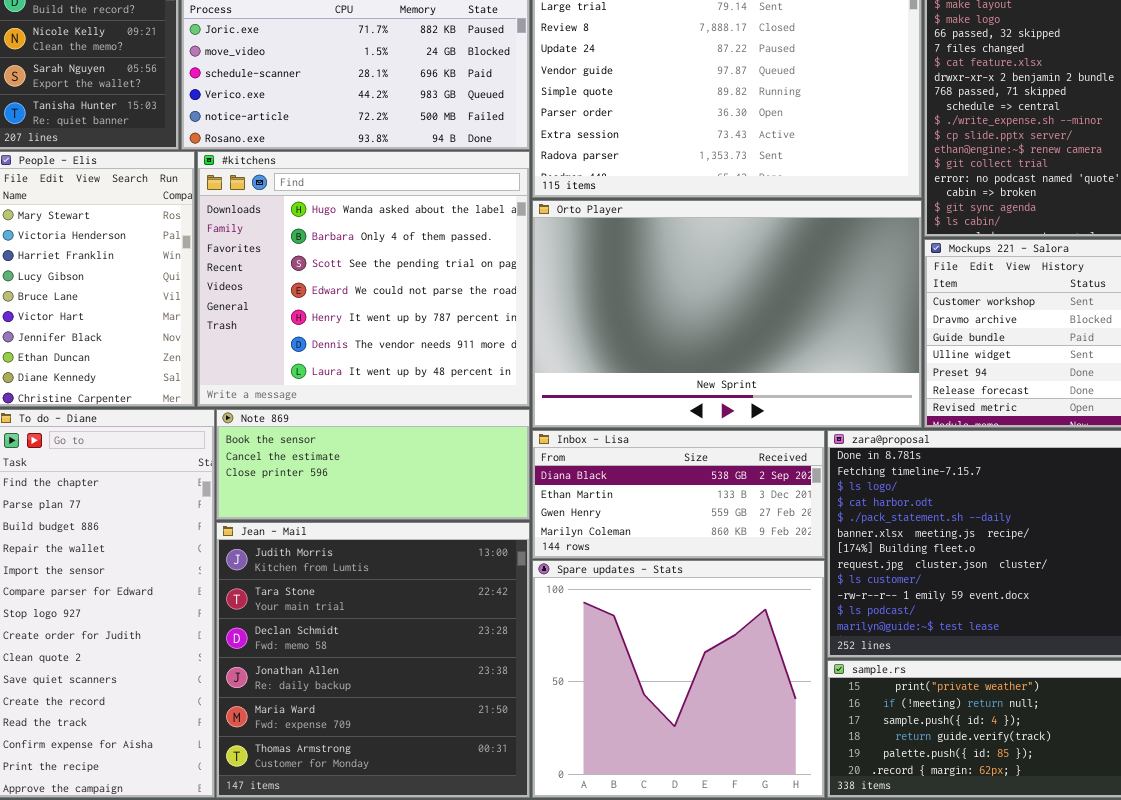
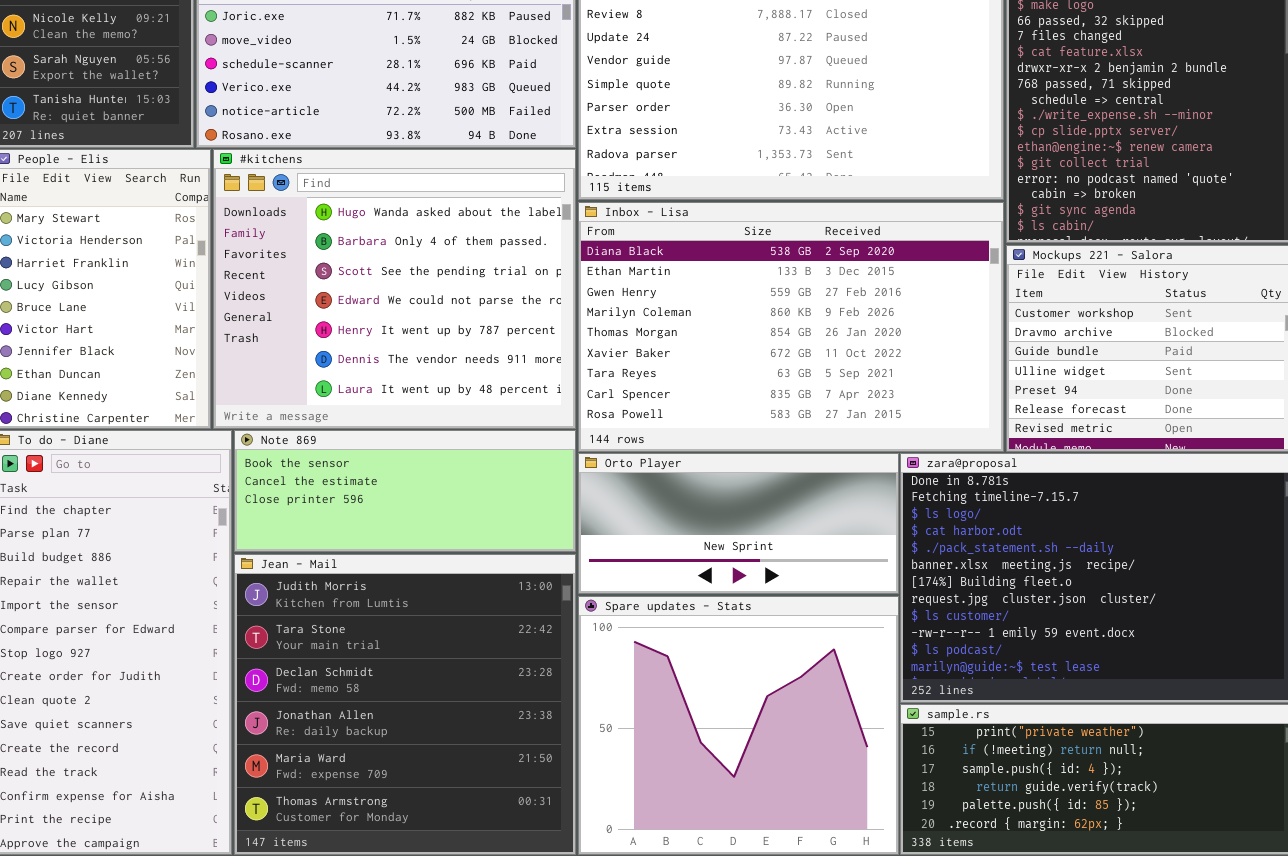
Orto Player: [532,200,922,428] -> [578,453,899,594], moved, resized
Inbox - Lisa: [532,430,825,559] -> [578,202,1004,452], moved, resized

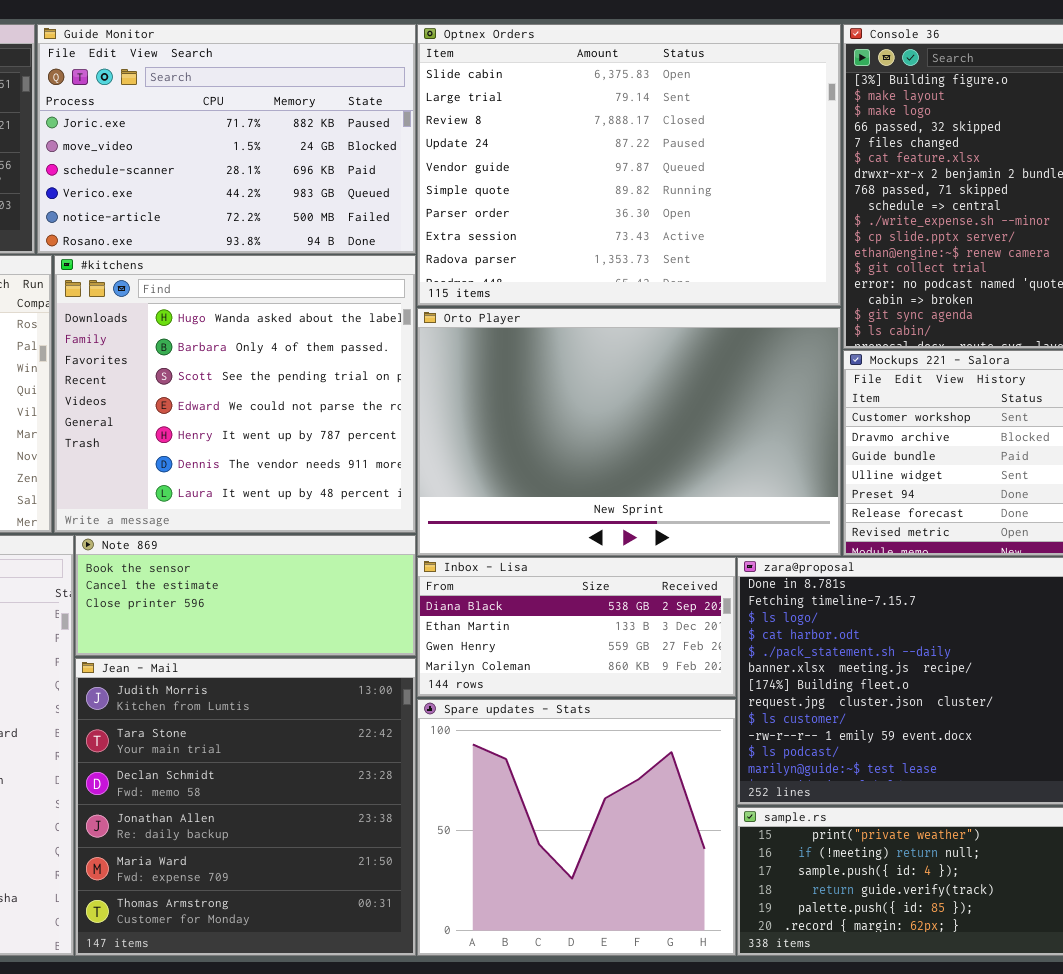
Inbox - Lisa: [578,202,1004,452] -> [417,557,736,697], moved, resized
Orto Player: [578,453,899,594] -> [417,308,841,556], moved, resized

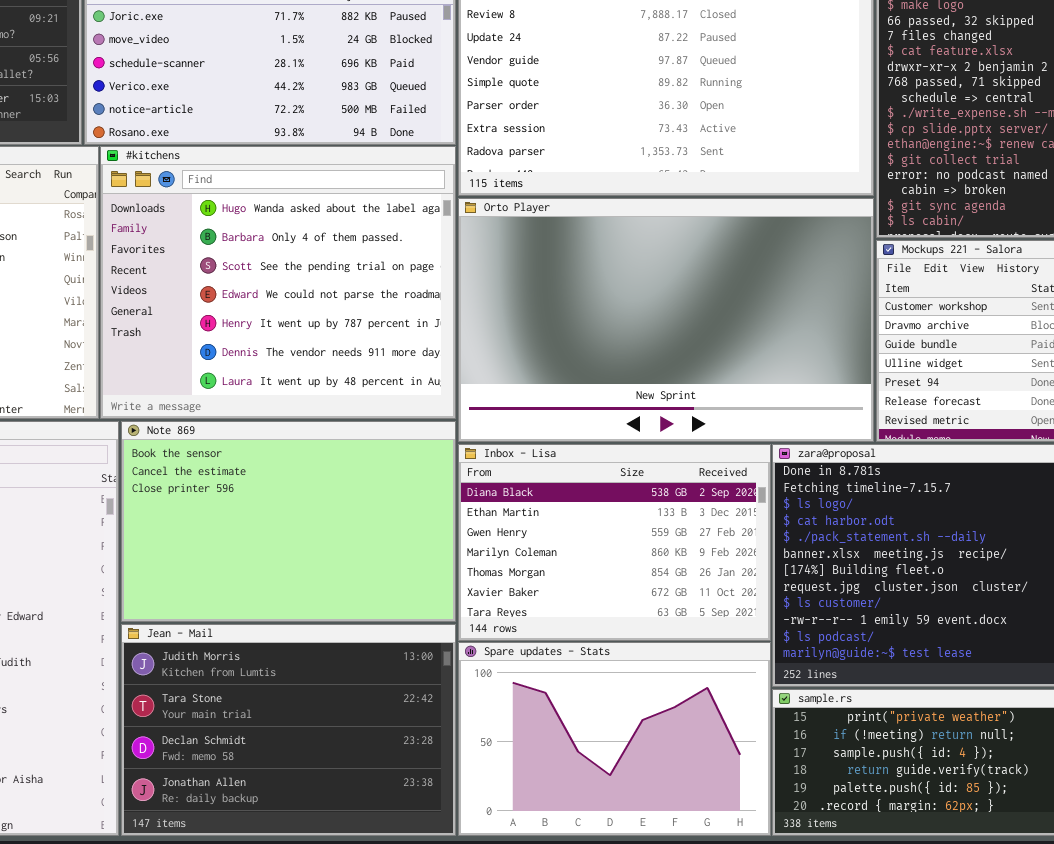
Note 869: [75,535,416,656] -> [121,421,456,622], resized
Inbox - Lisa: [417,557,736,697] -> [458,444,771,641], resized
Jean - Mail: [75,658,416,956] -> [121,624,456,836], resized
Spare updates - Stats: [417,699,736,956] -> [458,642,771,836], resized

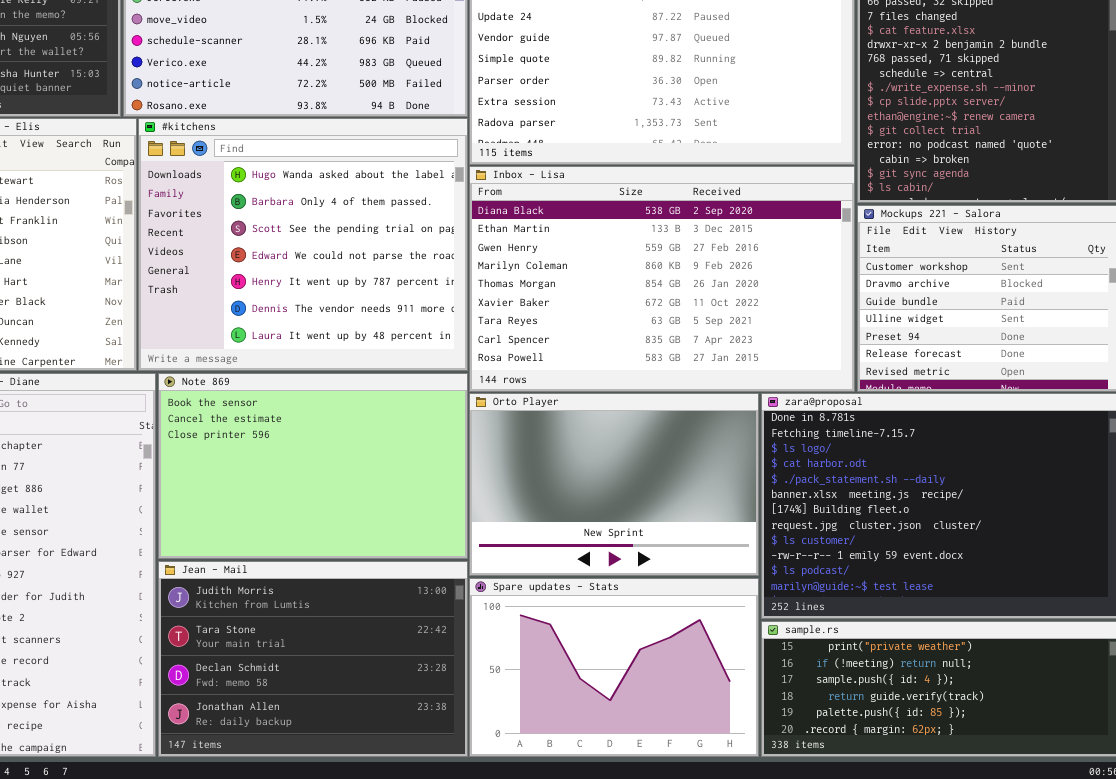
Orto Player: [458,198,874,442] -> [469,393,759,576], moved, resized
Inbox - Lisa: [458,444,771,641] -> [469,166,855,392], moved, resized

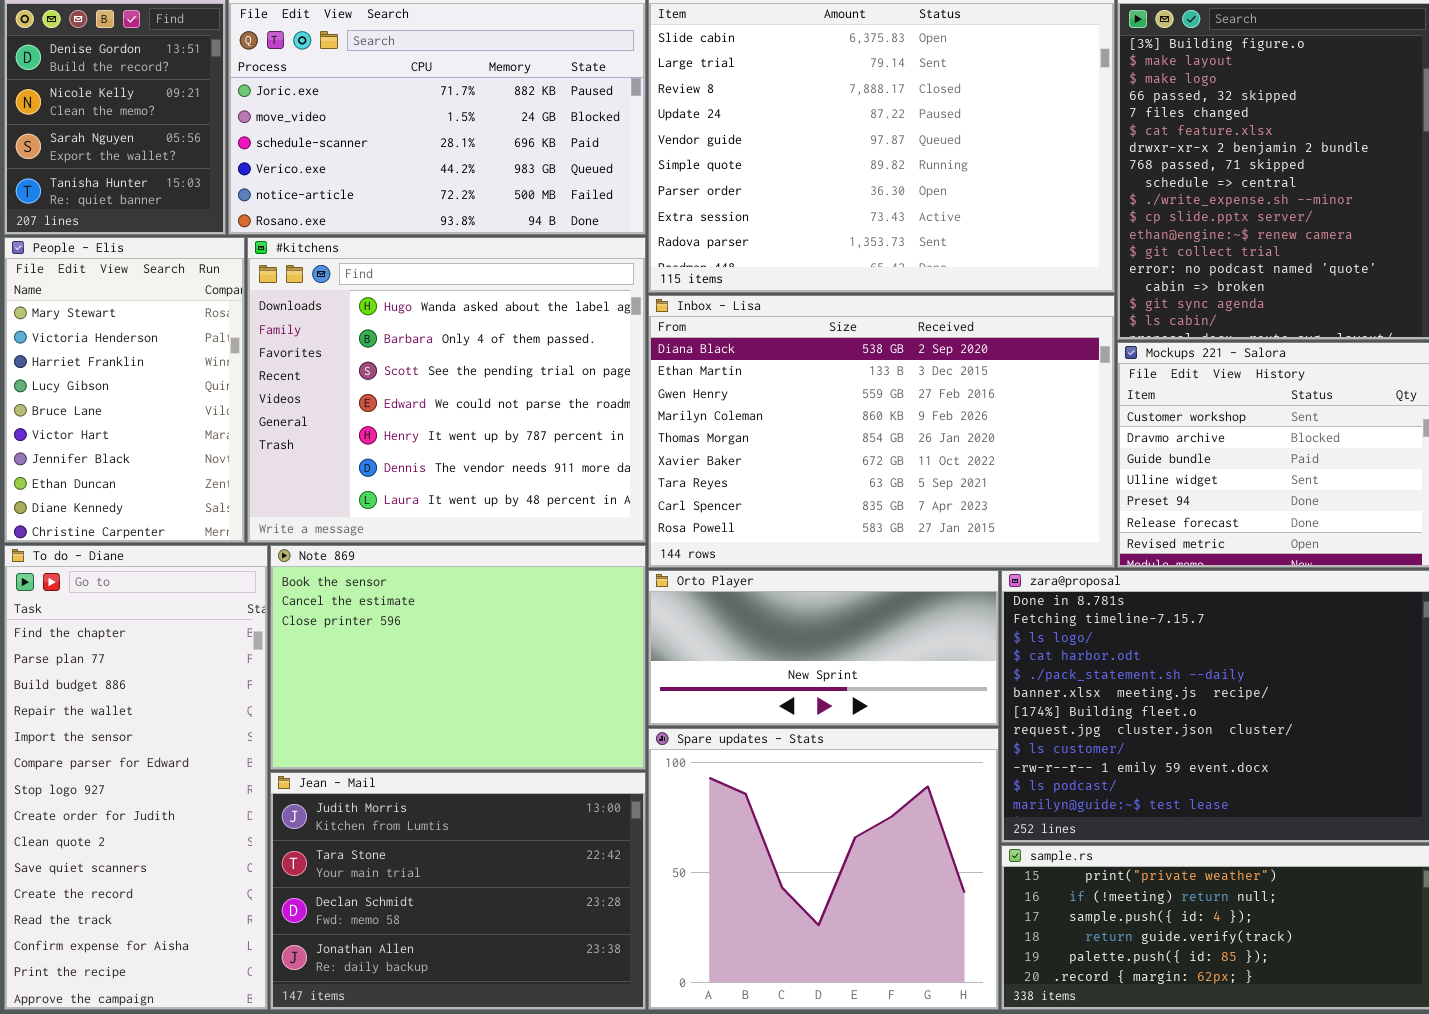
Orto Player: [469,393,759,576] -> [648,570,999,726], resized
Spare updates - Stats: [469,578,759,757] -> [648,728,999,1010], resized

